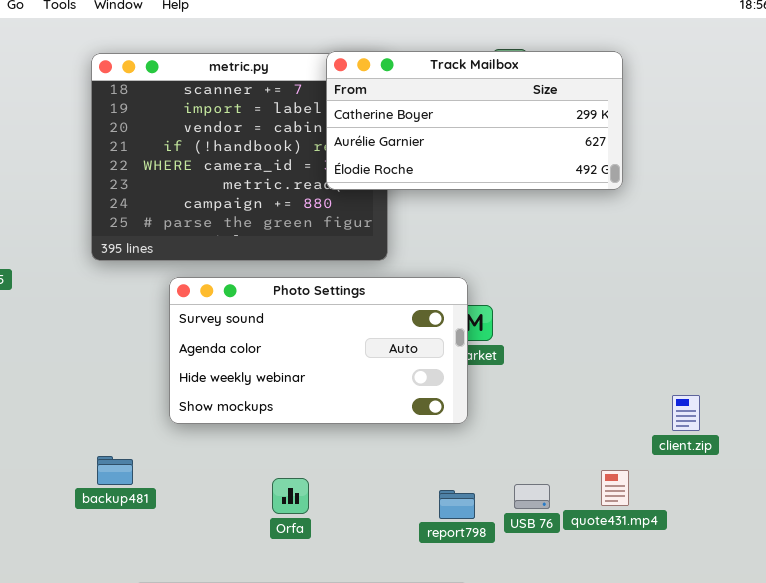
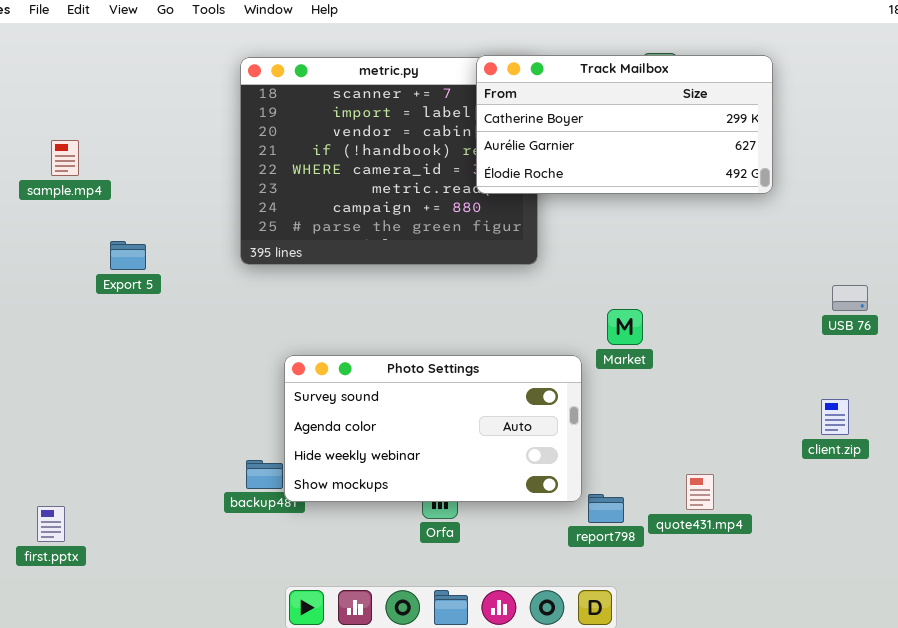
Photo Settings: [169,277,468,424] -> [284,355,582,502], moved
quote431.mp4: [601,470,629,506] -> [686,474,714,510], moved
USB 76: [514,484,550,509] -> [832,285,868,311], moved

